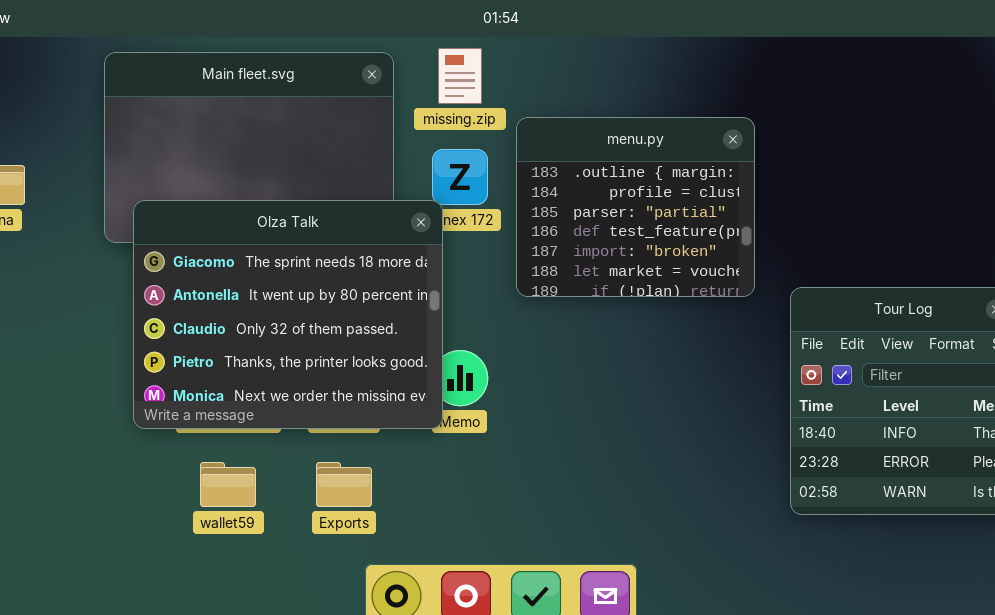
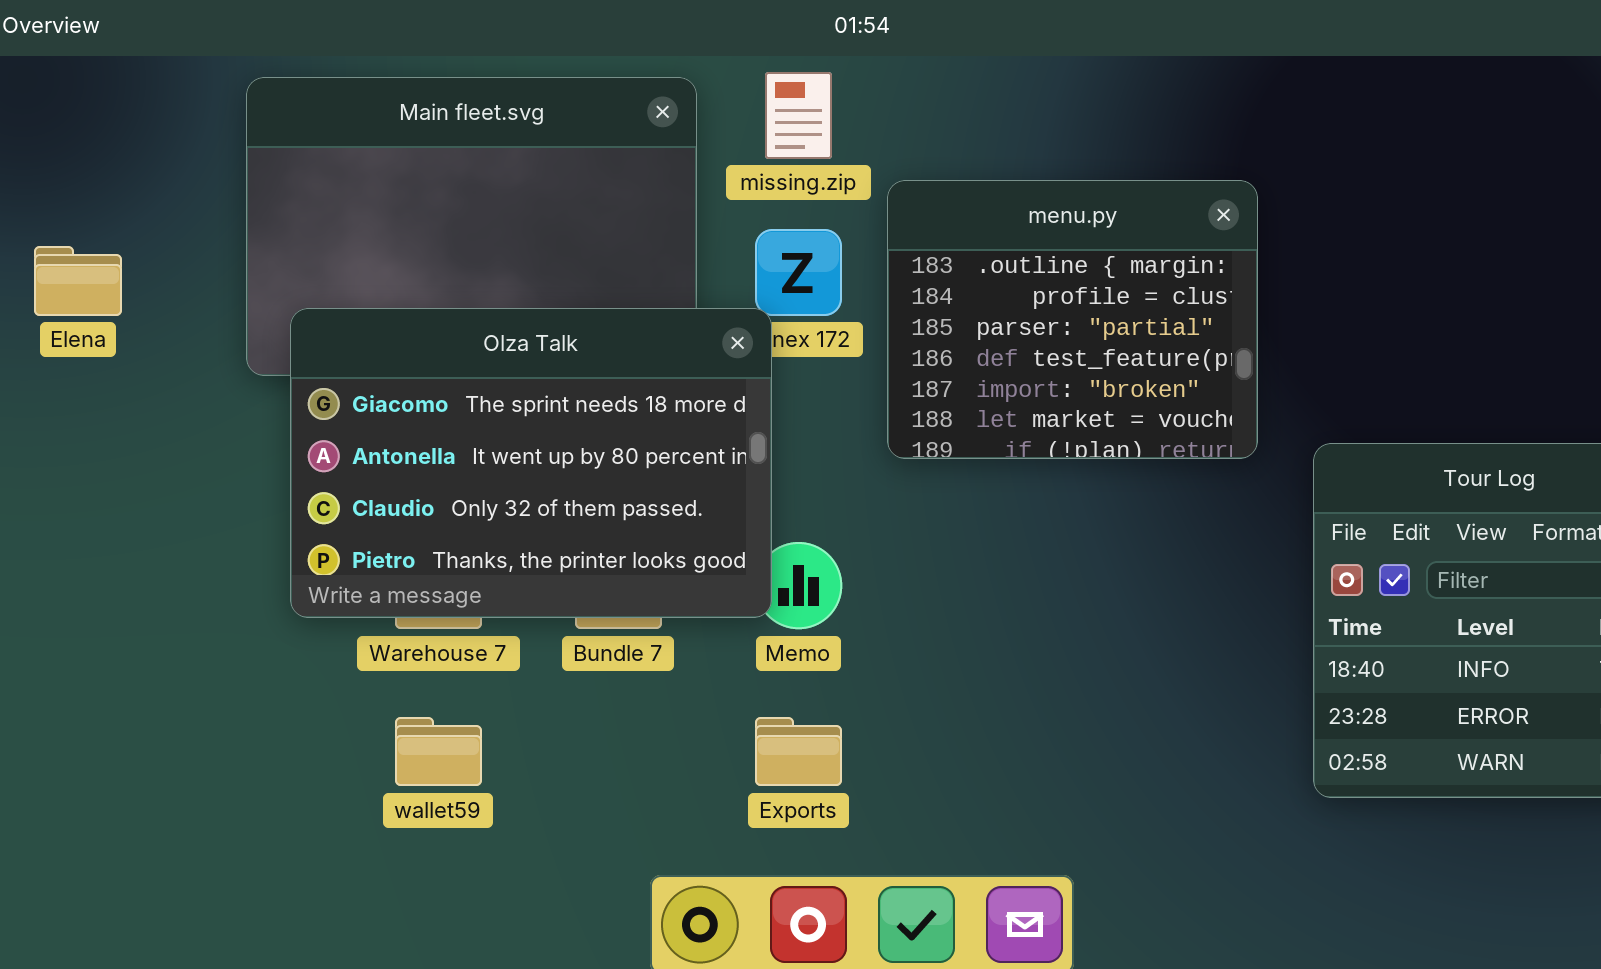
Olza Talk: [133,200,443,429] -> [290,308,772,618], resized
Exports: [316,462,372,507] -> [755,717,842,786], moved

